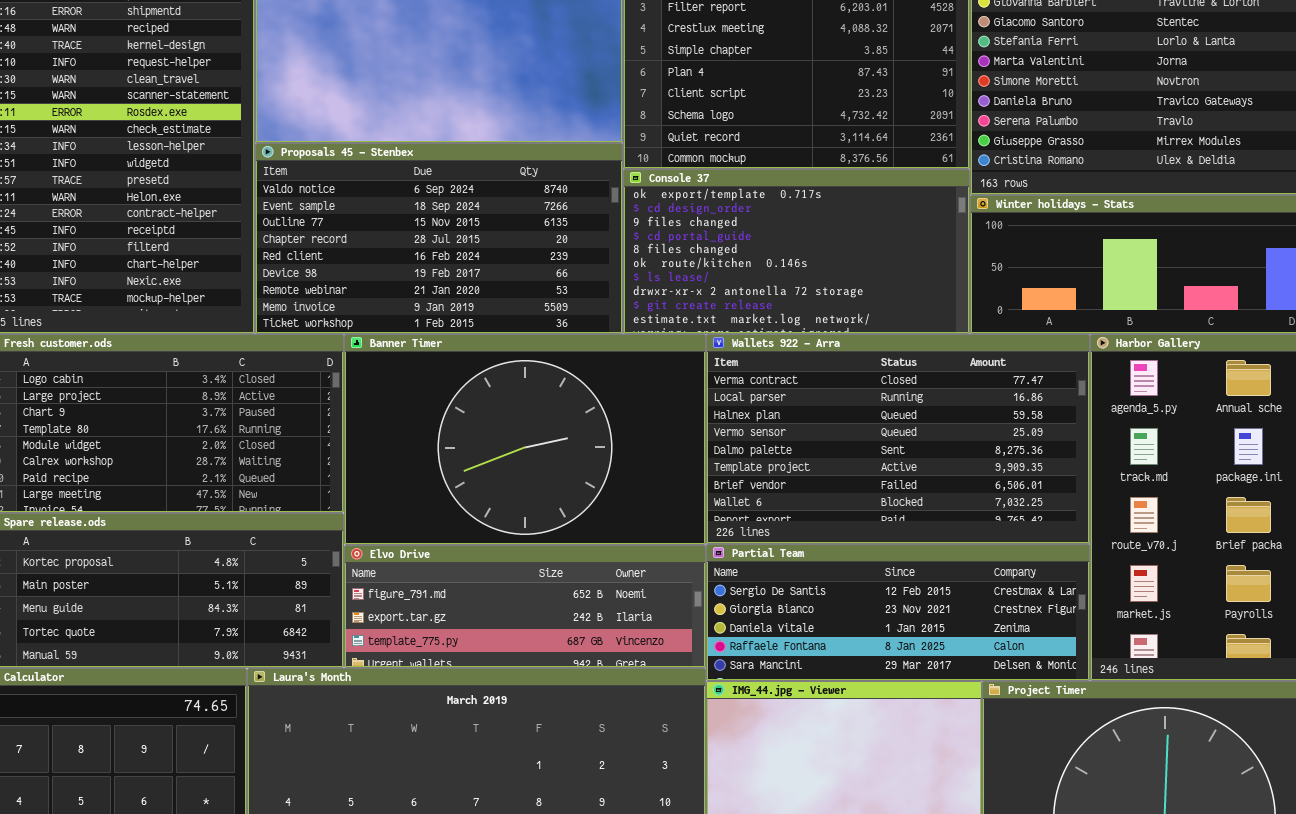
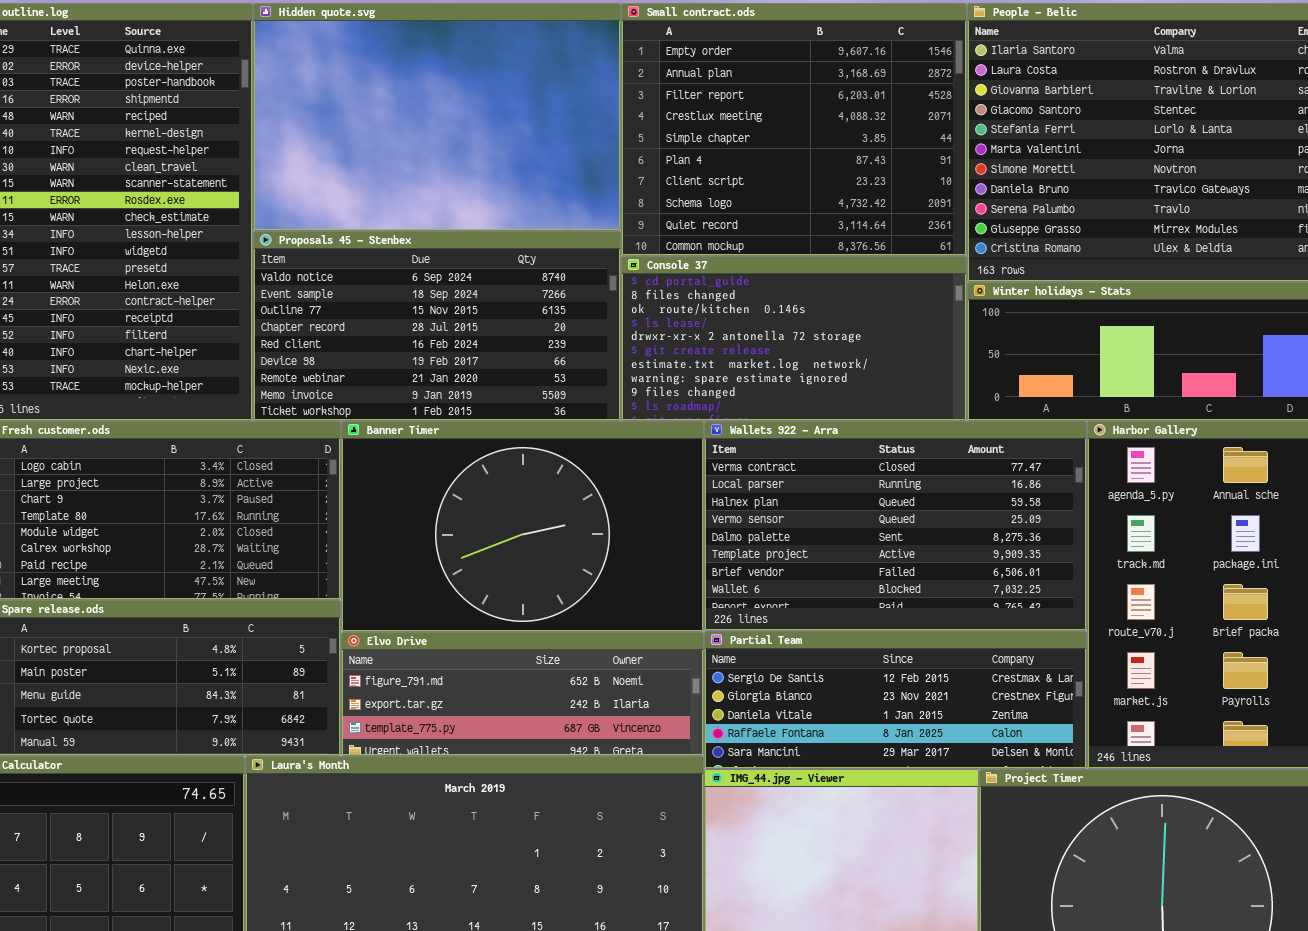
Console 37: [623,169,970,334] -> [621,256,967,421], scrolled down 3 rows

